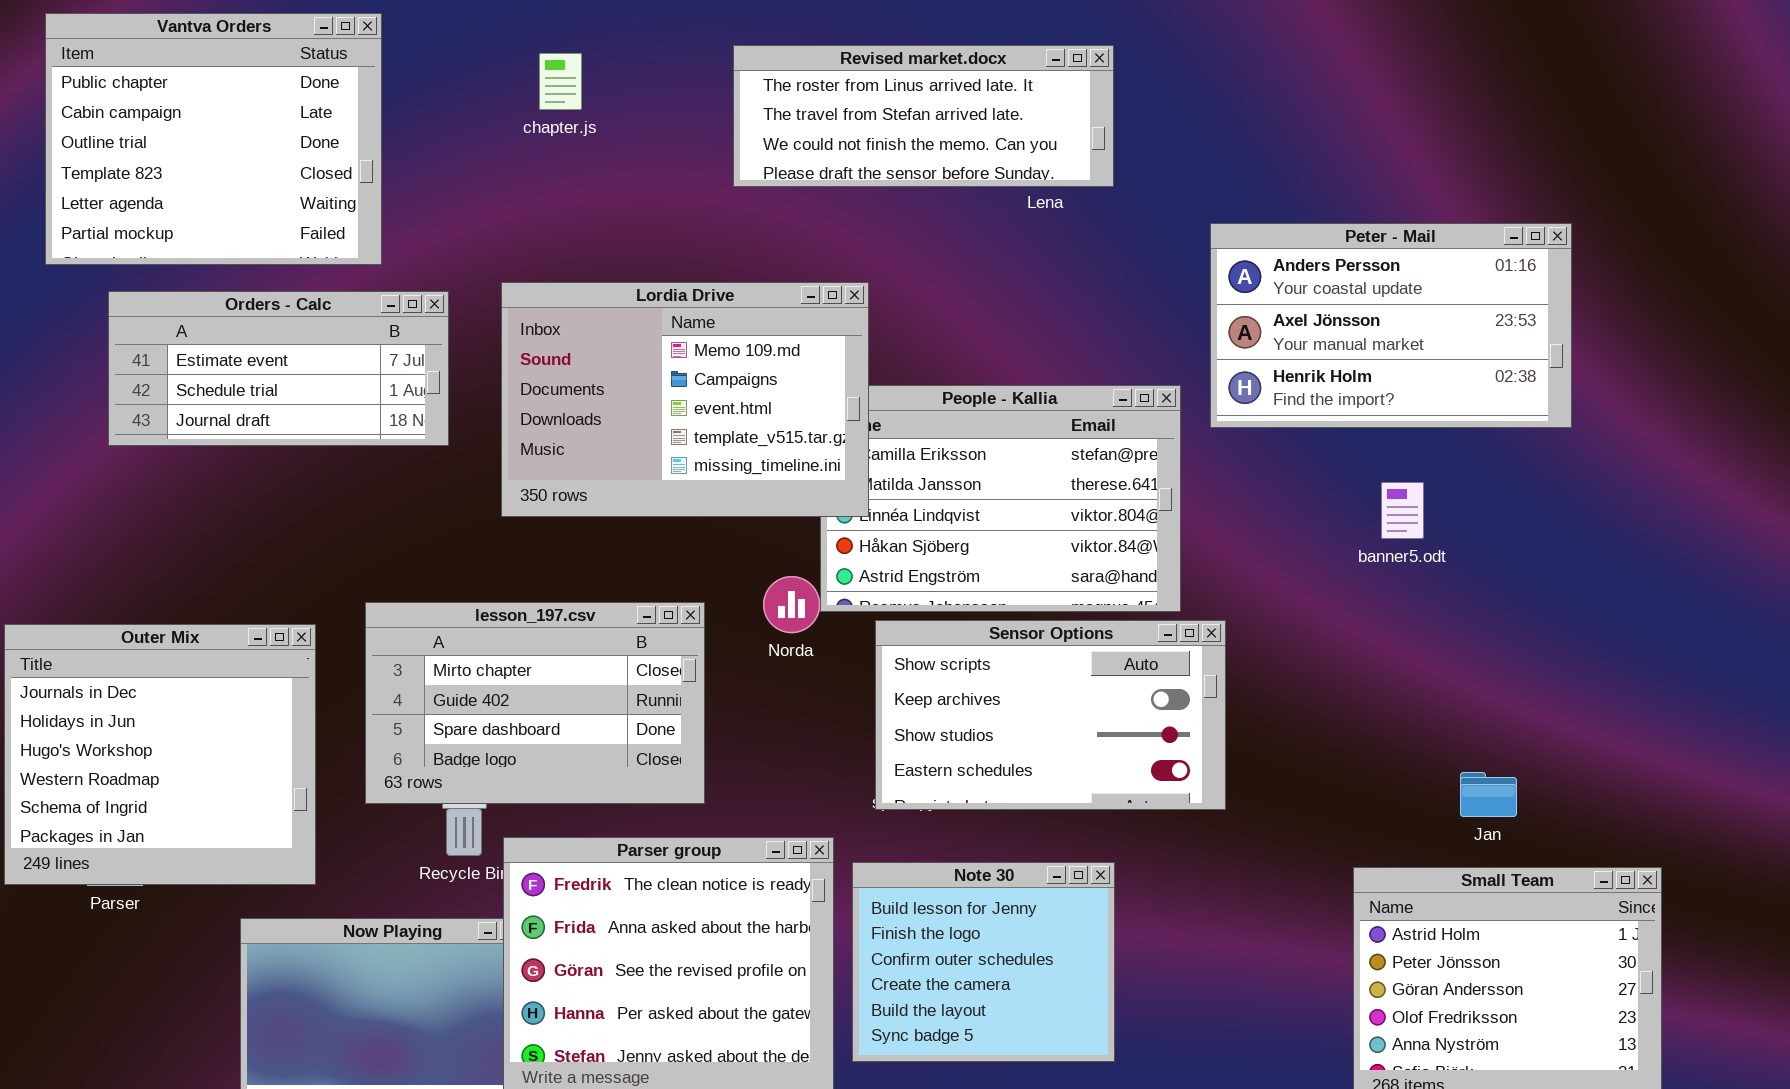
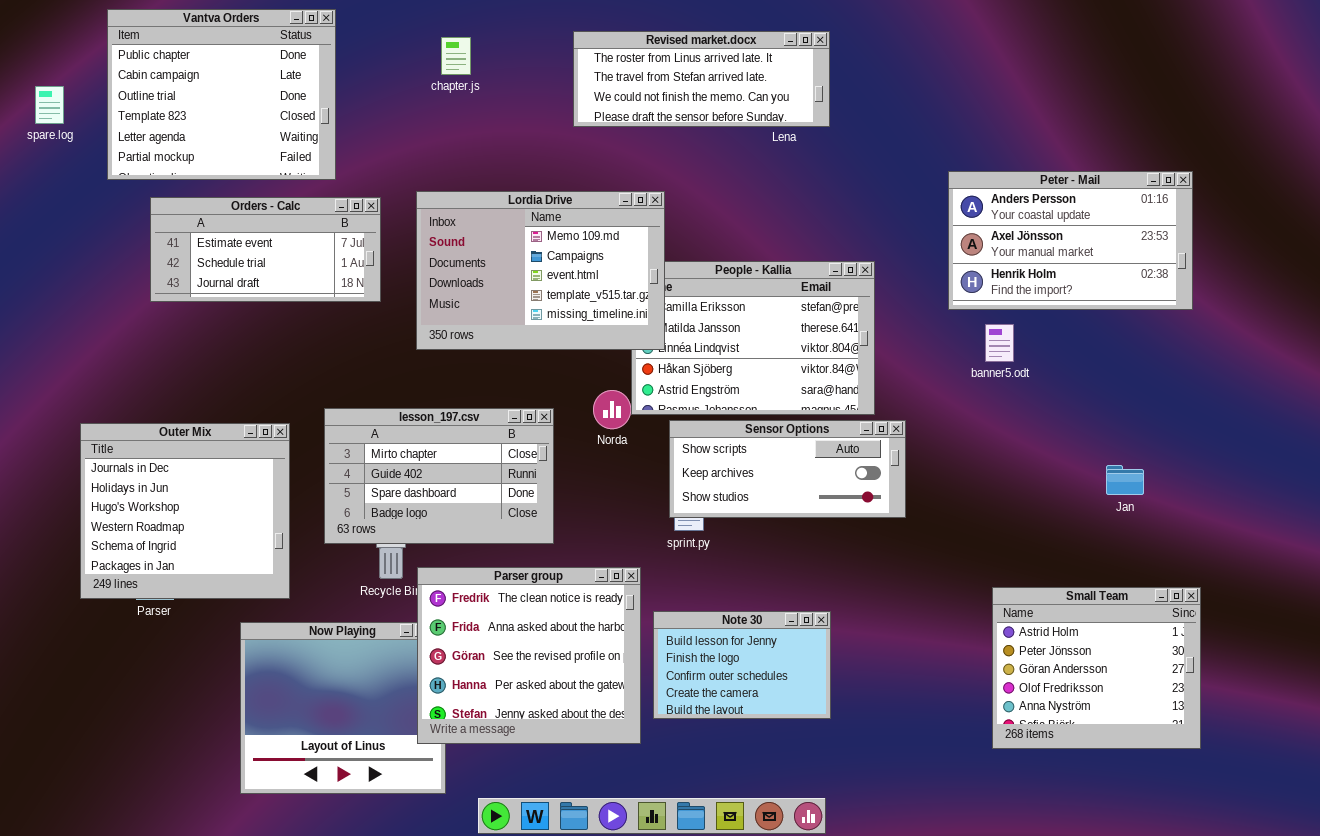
Peter - Mail: [1210,223,1572,428] -> [948,171,1193,310], moved
banner5.odt: [1381,482,1424,539] -> [985,324,1014,362], moved
Sensor Options: [875,620,1226,810] -> [669,420,906,518], resized
Jan: [1460,772,1517,817] -> [1106,465,1144,495], moved
Note 30: [852,862,1115,1062] -> [653,611,831,719], resized

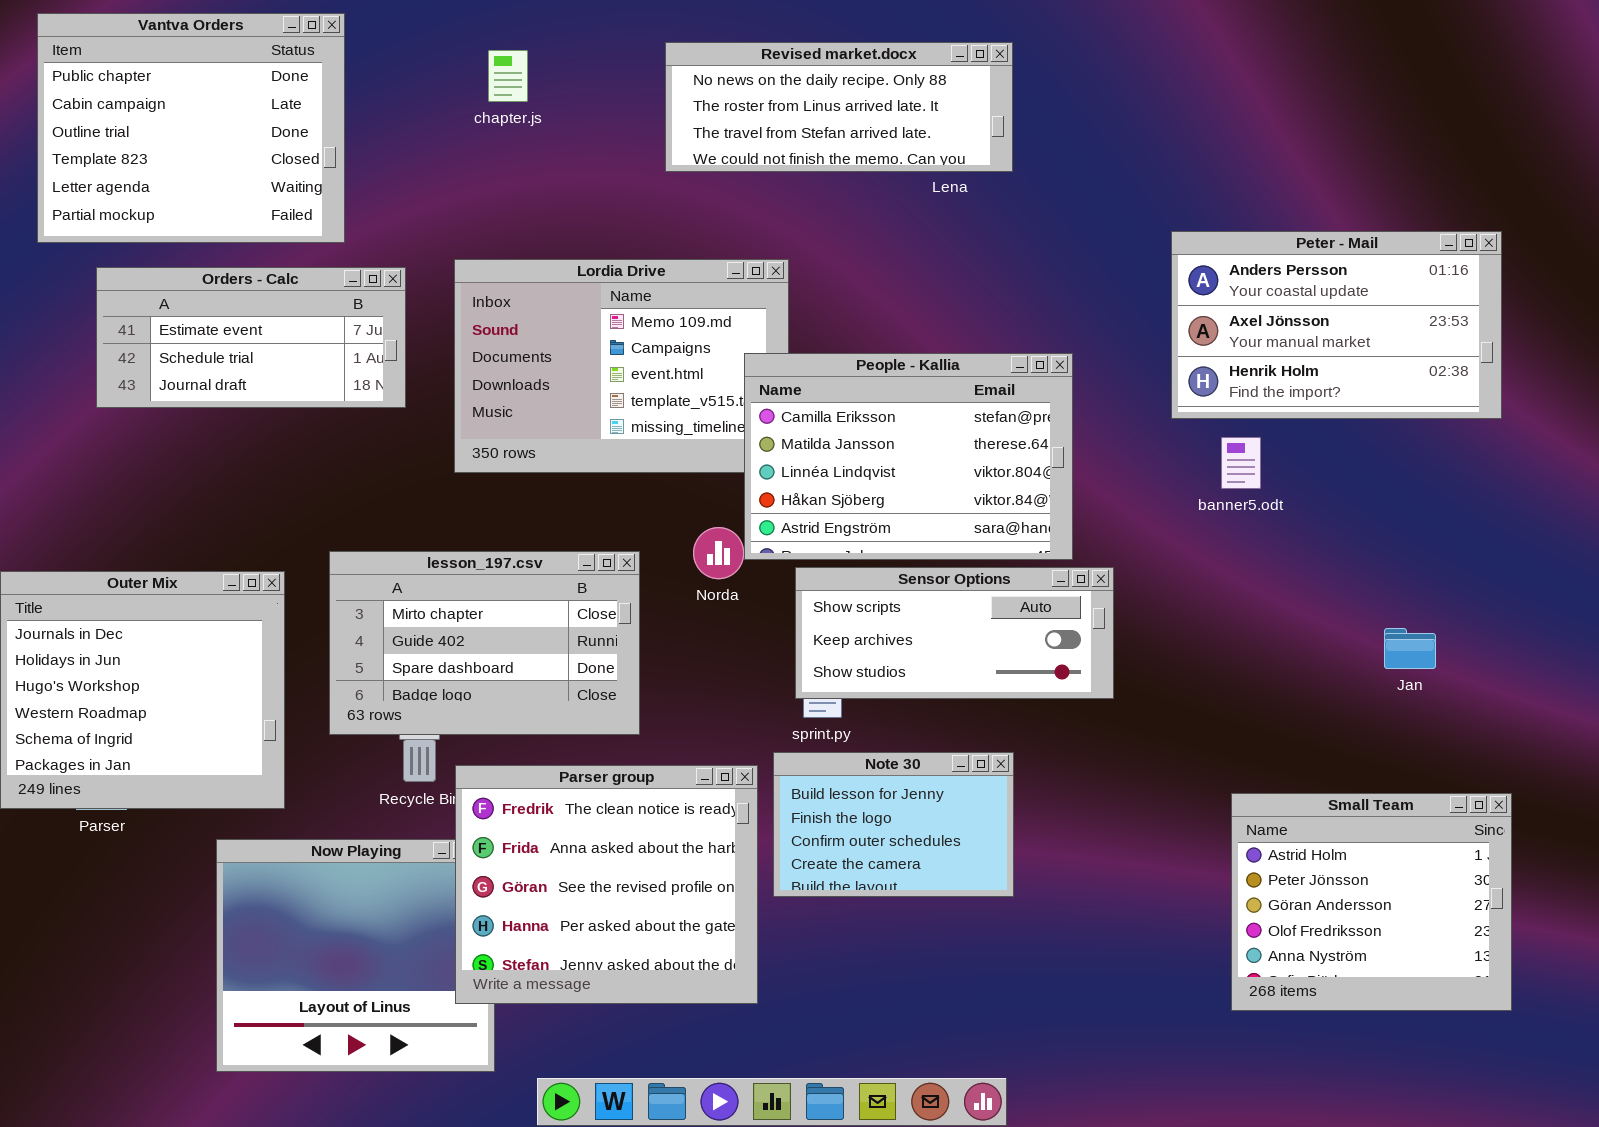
Revised market.docx: [573,31,830,127] -> [665,42,1013,172], scrolled up 1 row
People - Kallia: [631,261,875,415] -> [744,353,1073,560], raised
Note 30: [653,611,831,719] -> [773,752,1014,897], moved

